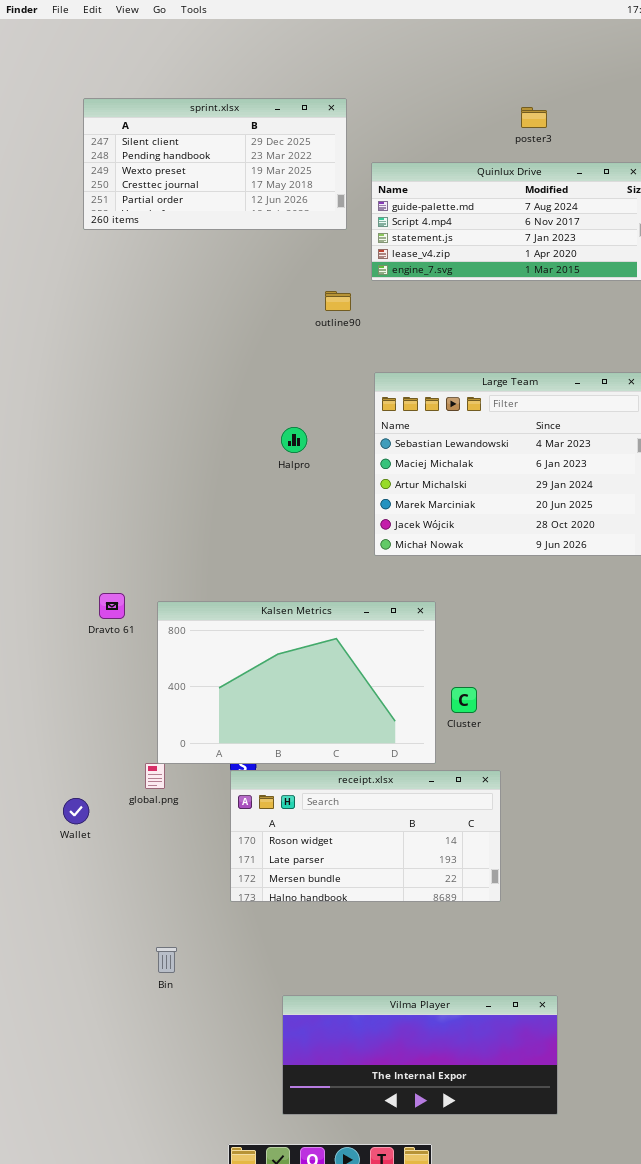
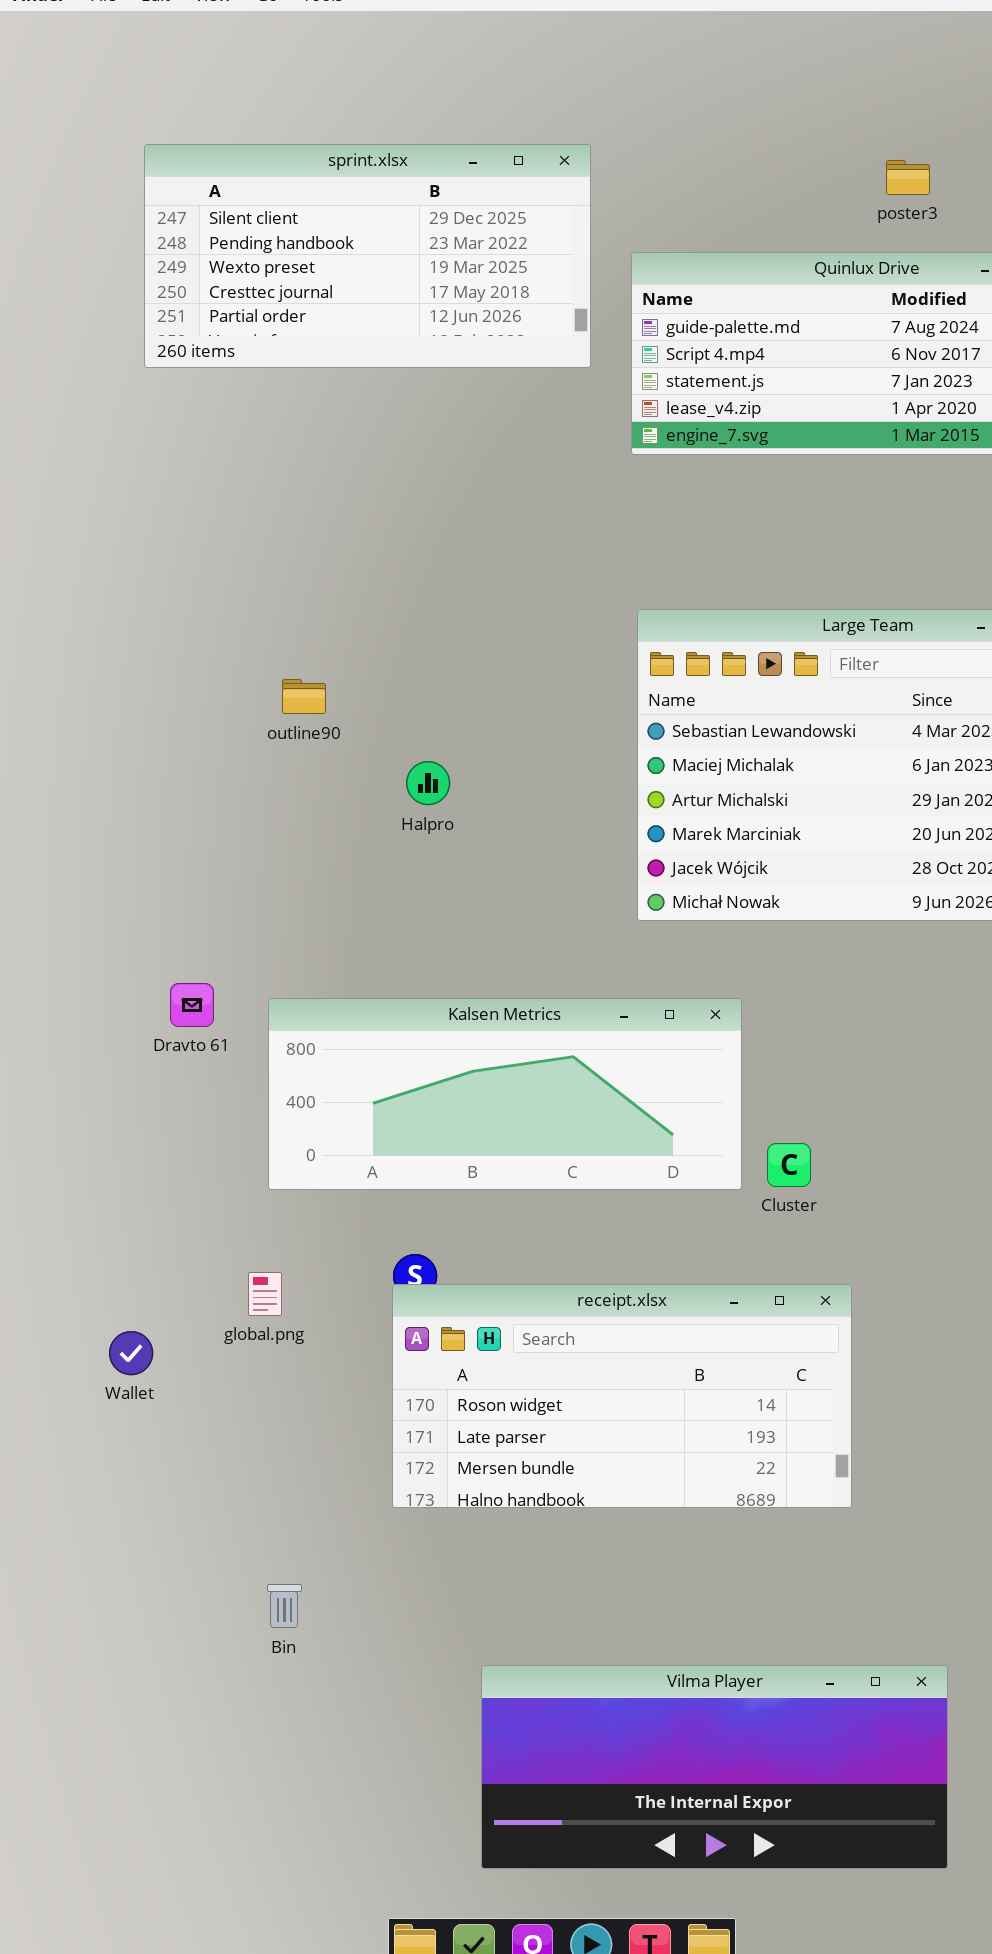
outline90: [325,291,351,311] -> [282,679,326,714], moved
Halpro: [281,427,307,453] -> [406,761,450,805], moved
Kalsen Metrics: [157,601,436,764] -> [268,998,742,1190], resized

